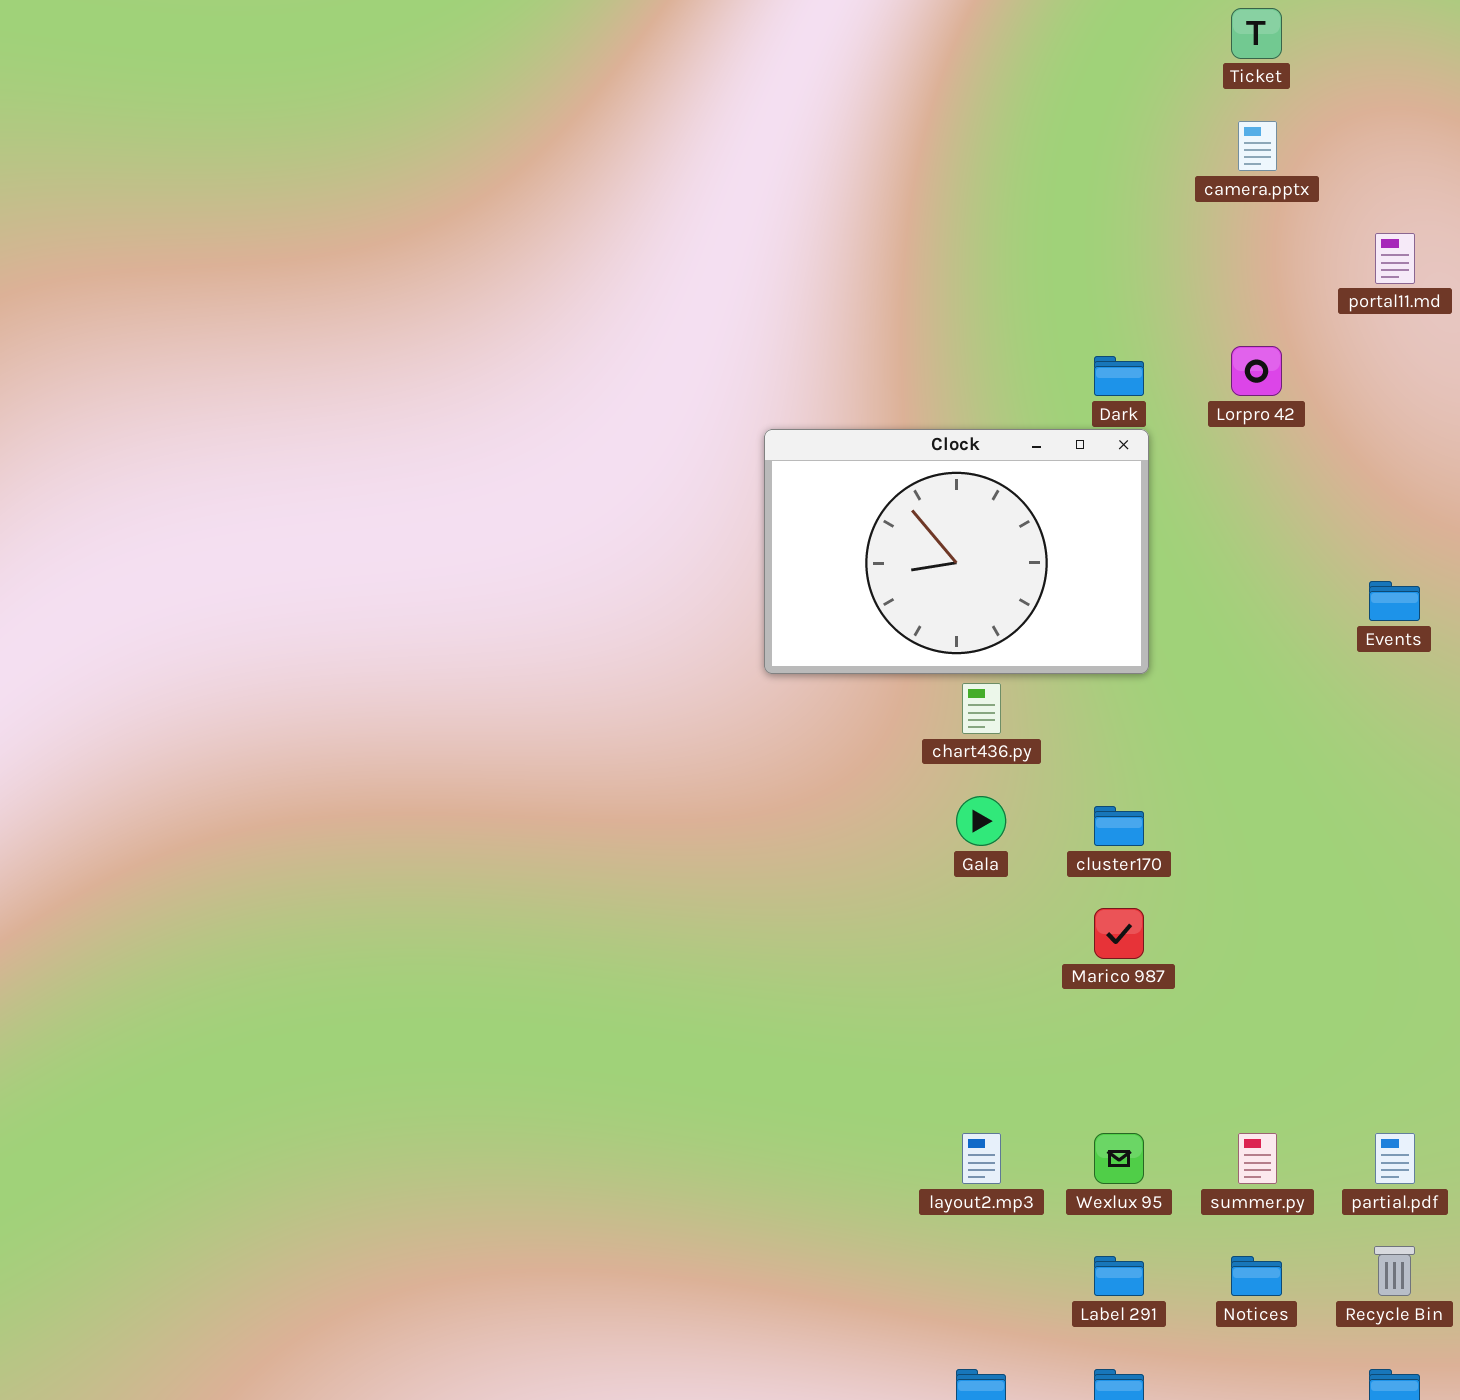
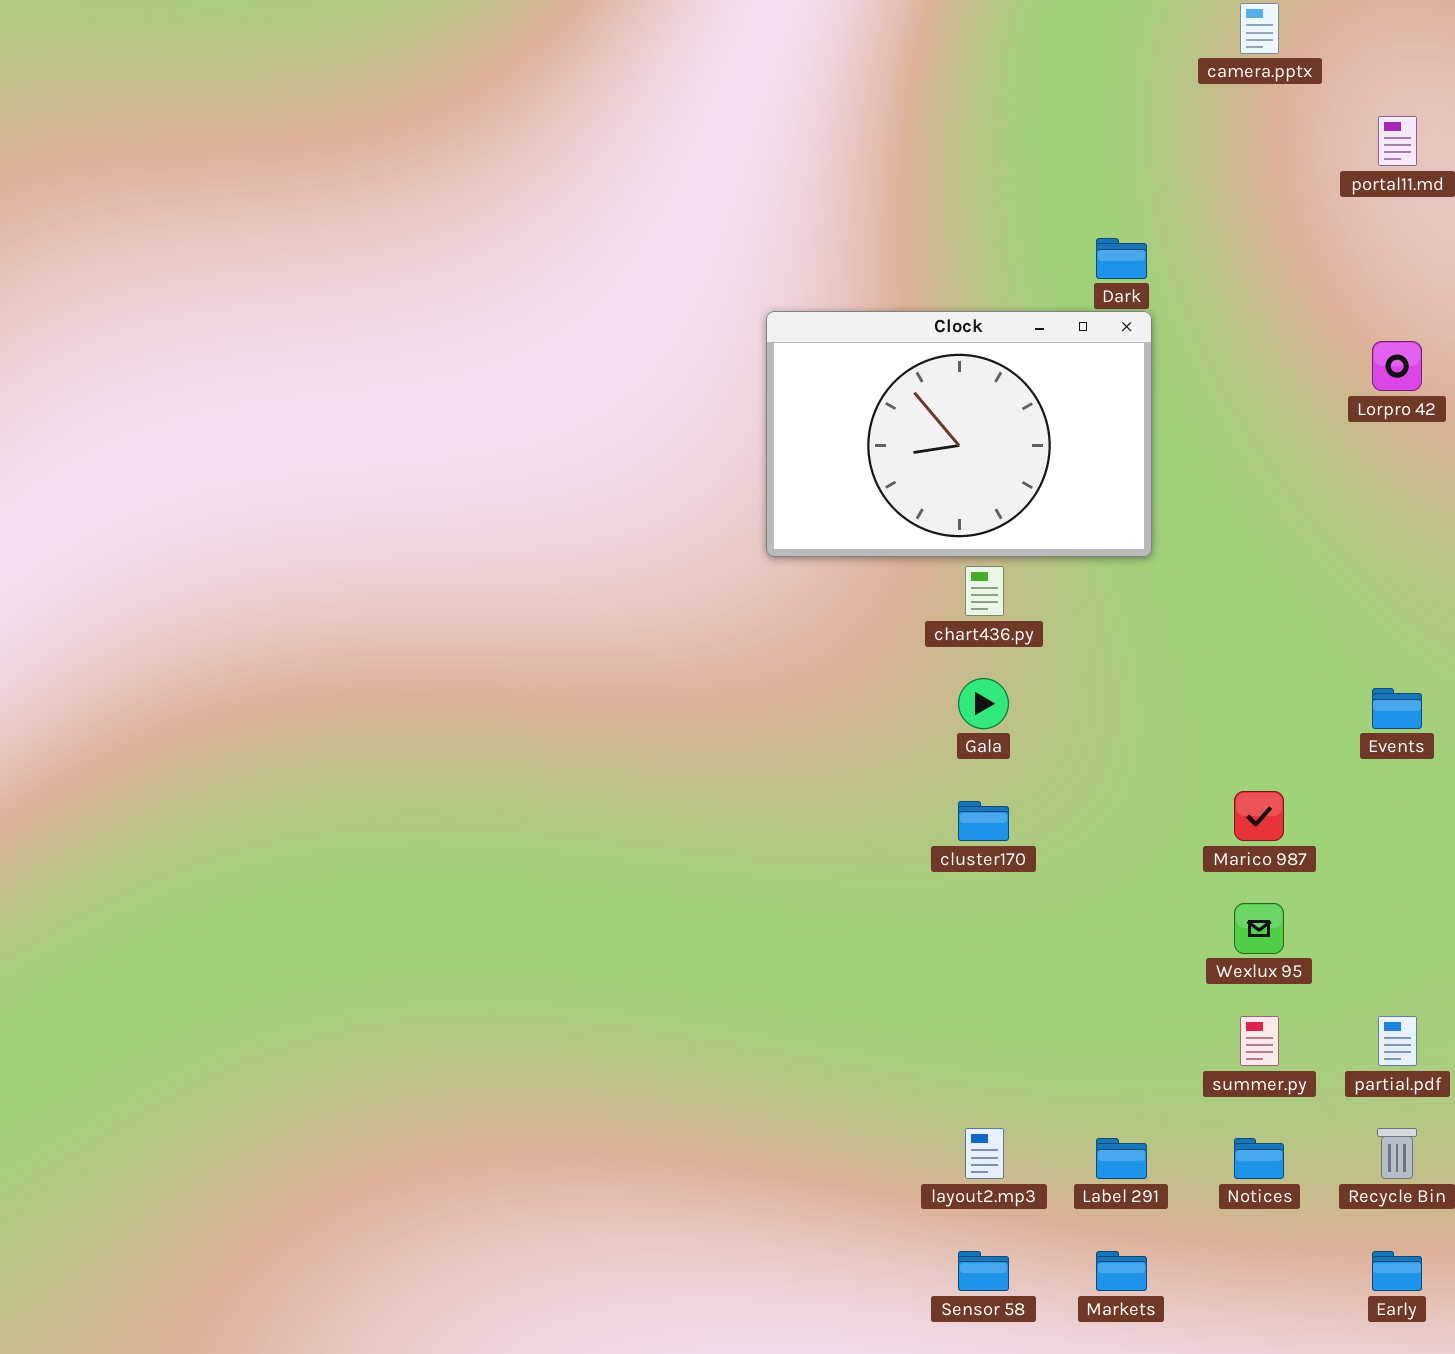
Lorpro 42: [1231,346,1282,396] -> [1372,341,1422,391], moved
Events: [1369,581,1420,621] -> [1372,688,1422,729], moved
cluster170: [1094,806,1144,846] -> [958,801,1009,841], moved
Marico 987: [1094,908,1144,959] -> [1234,791,1284,841], moved
layout2.mp3: [962,1133,1001,1184] -> [965,1128,1004,1179], moved
Wexlux 95: [1094,1133,1144,1184] -> [1234,903,1284,954], moved

